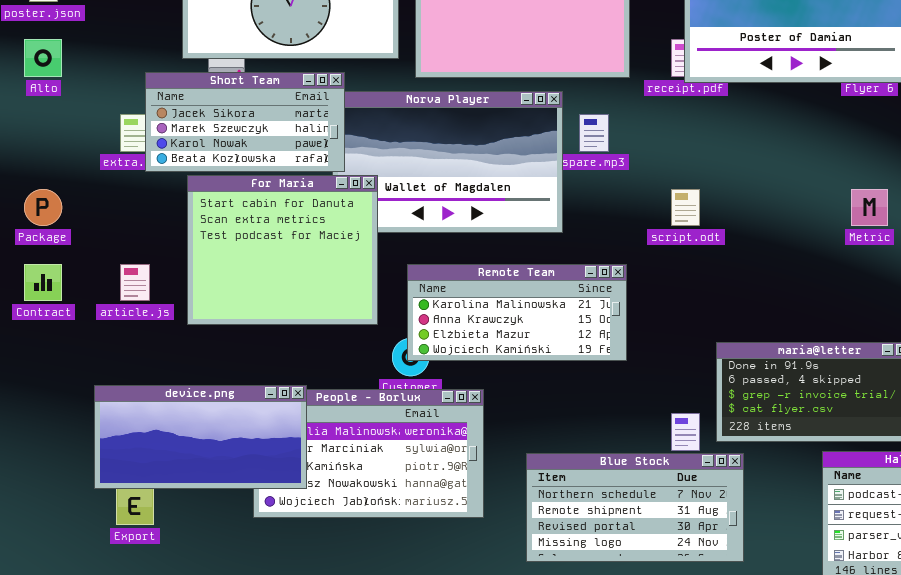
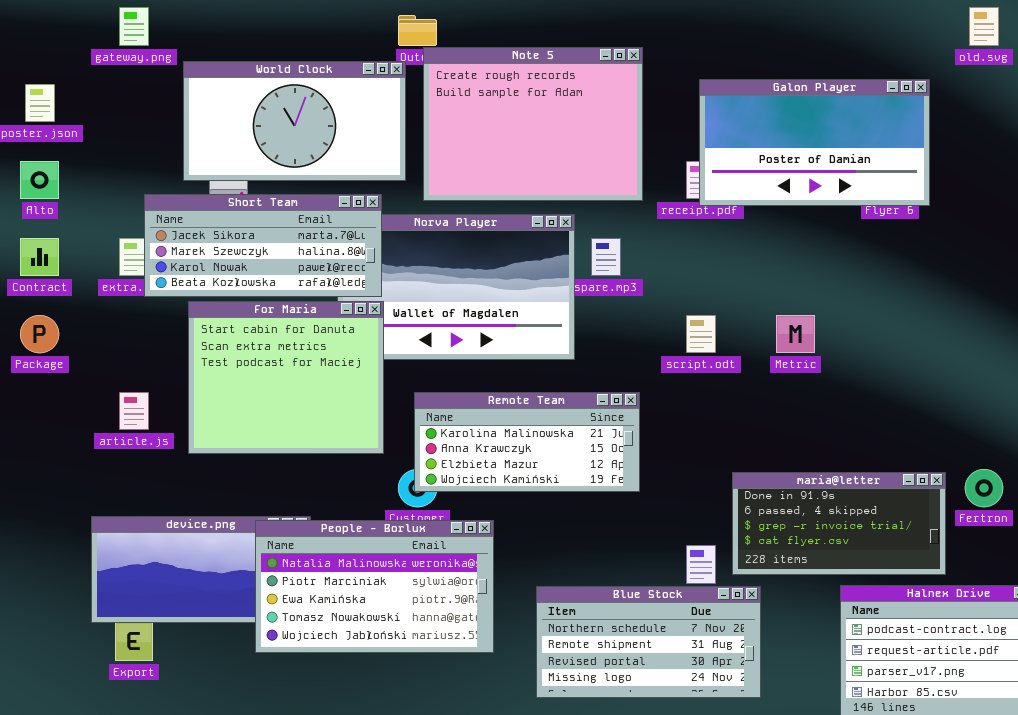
Short Team: [145,72,345,172] -> [144,194,382,297], resized
Metric: [851,189,888,226] -> [776,315,815,353], moved
Contract: [24,264,62,301] -> [20,238,59,276], moved
People - Borlux: [253,389,484,518] -> [255,520,494,653], raised

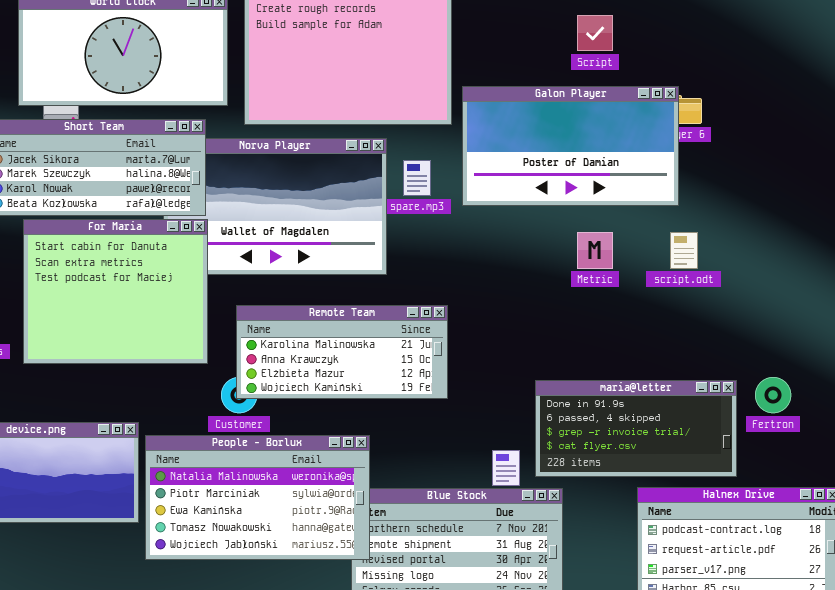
Galon Player: [699,79,930,206] -> [462,86,679,206], moved
script.odt: [686,315,716,353] -> [670,232,698,269], moved
People - Borlux: [255,520,494,653] -> [145,435,370,560], moved

